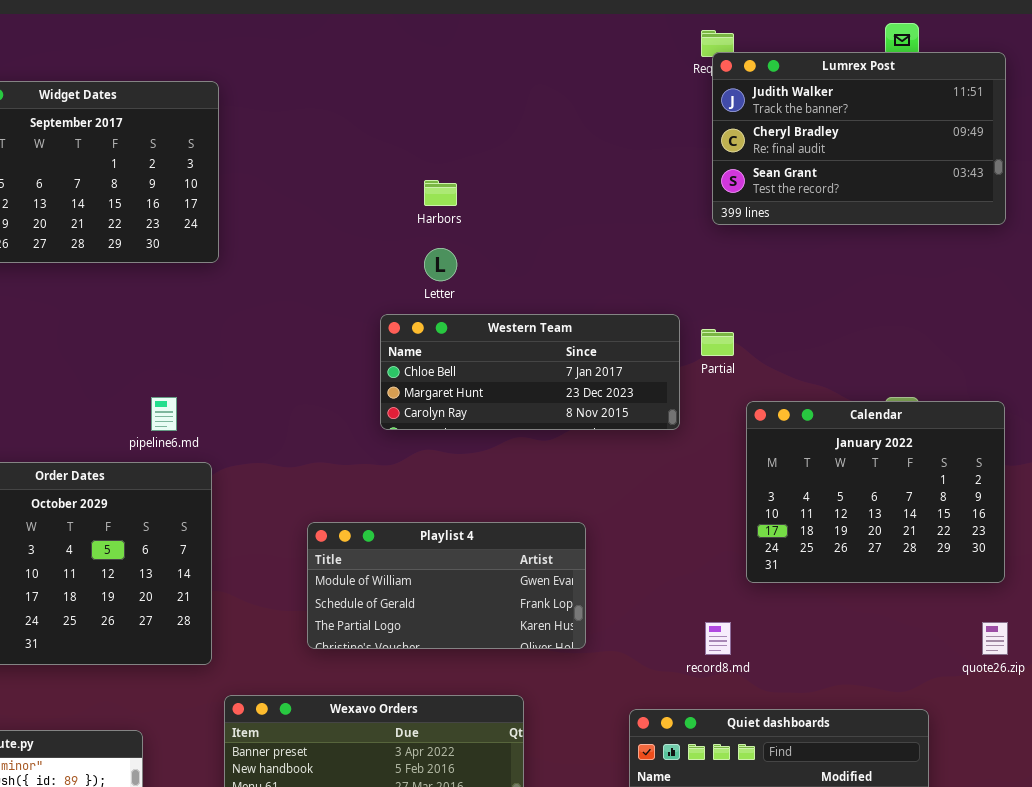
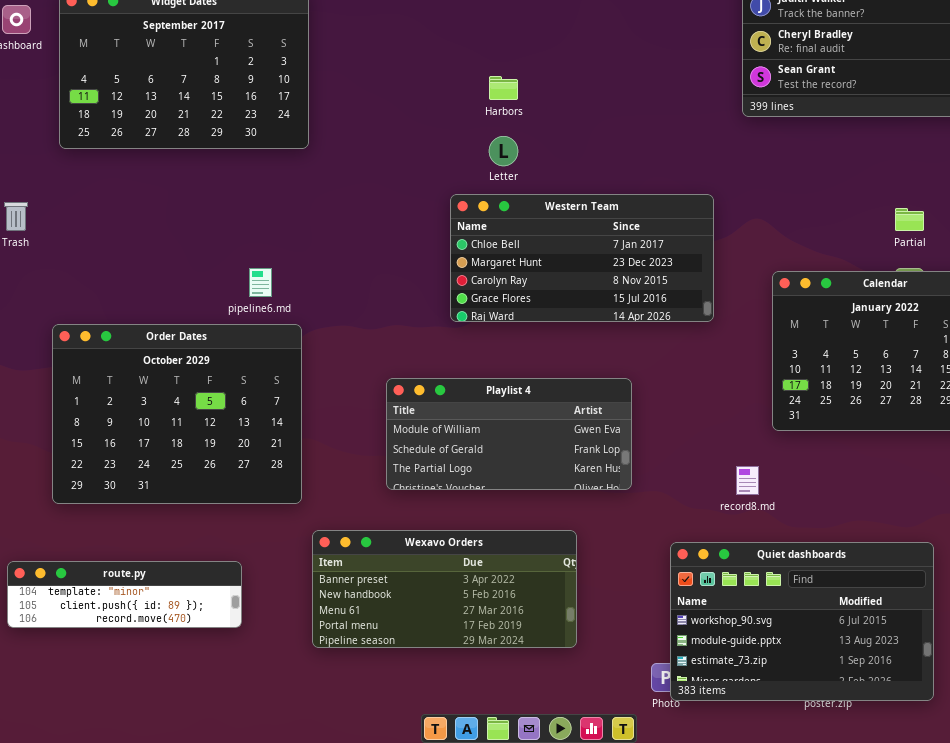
Western Team: [380,314,680,430] -> [450,194,714,322], resized
Partial: [701,329,734,356] -> [895,208,924,231], moved

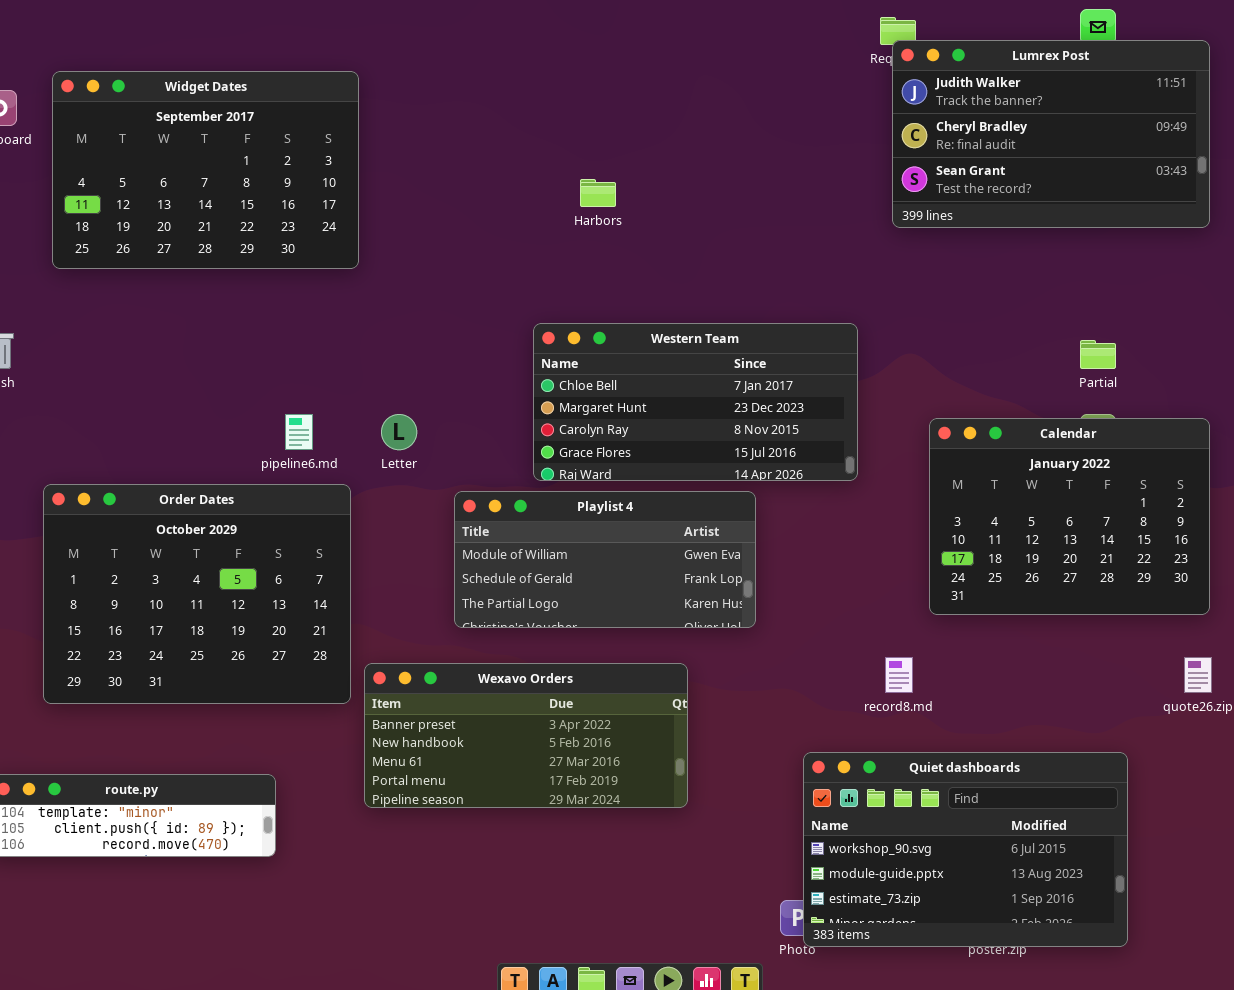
Letter: [489,136,518,166] -> [381,414,417,450], moved
Playlist 4: [386,378,632,490] -> [454,491,756,628], moved
Wexavo Orders: [312,530,577,648] -> [364,663,688,808], moved

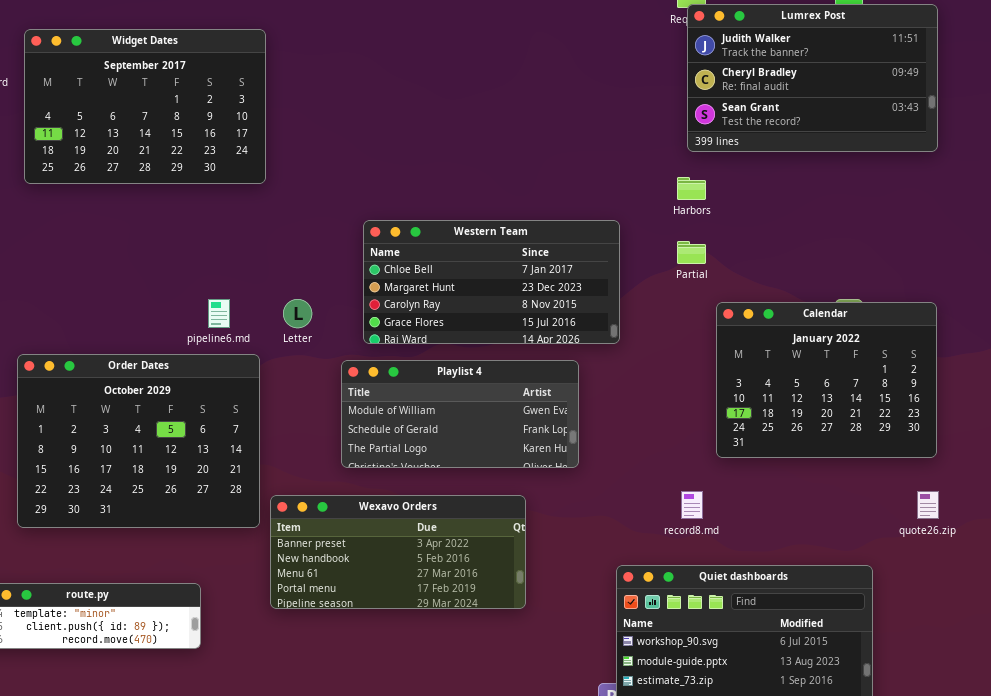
Harbors: [580,179,616,207] -> [677,177,706,200], moved
Western Team: [533,323,858,481] -> [363,220,620,344], moved
Partial: [1080,340,1116,369] -> [677,241,706,264], moved

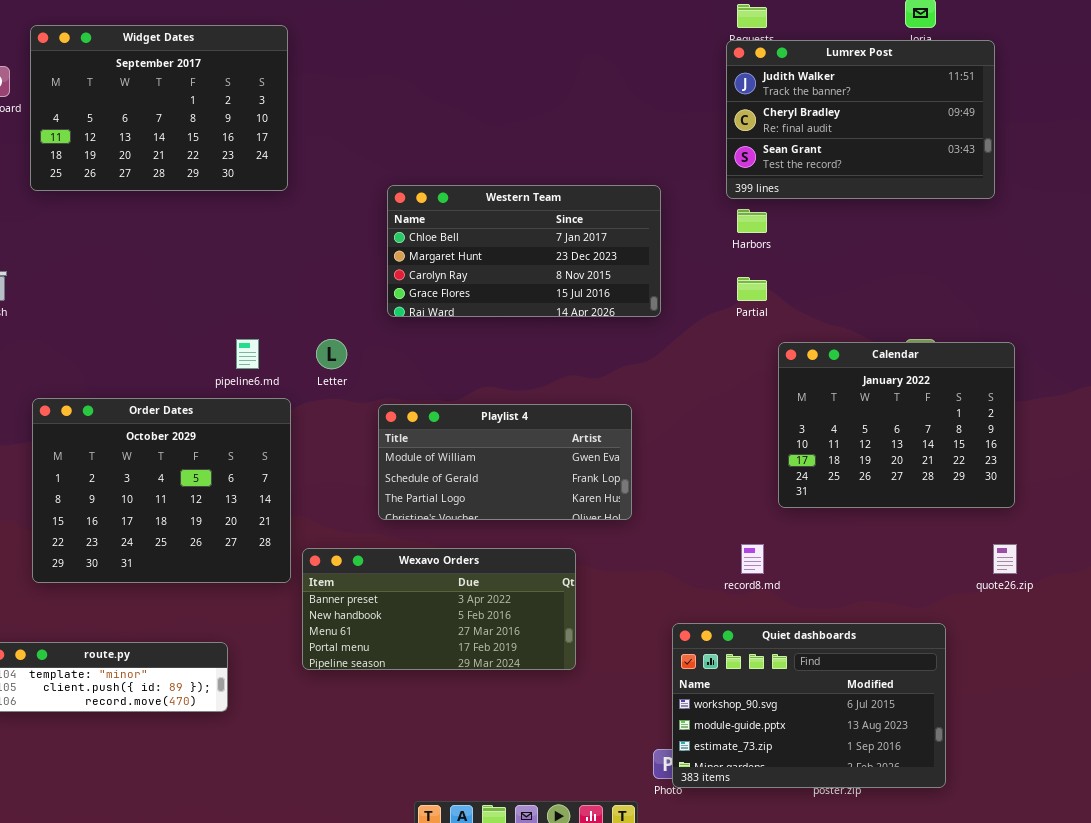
Lumrex Post: [687,4,938,152] -> [726,40,995,199], moved
Widget Dates: [24,29,266,184] -> [30,25,288,191], moved
Western Team: [363,220,620,344] -> [387,185,661,317], moved

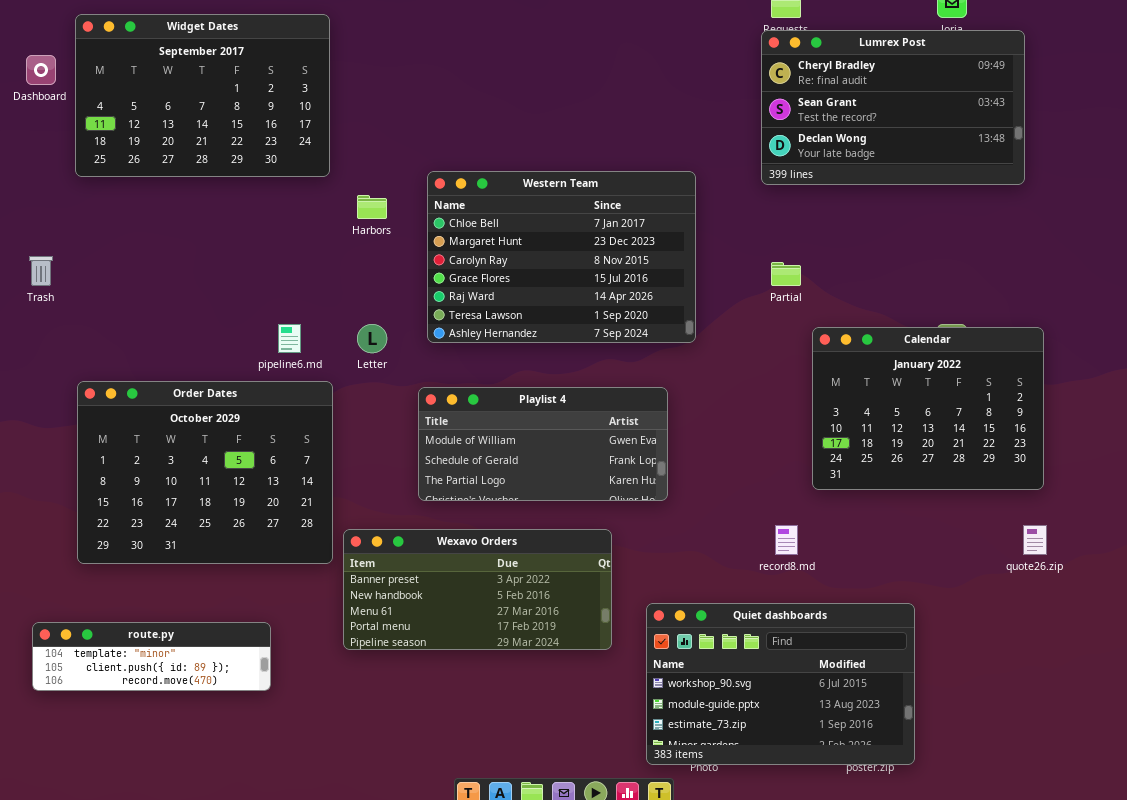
Lumrex Post: [726,40,995,199] -> [761,30,1025,185], scrolled down 1 row
Western Team: [387,185,661,317] -> [427,171,696,343], resized
Harbors: [737,209,767,233] -> [357,195,387,219], moved
Quiet dashboards: [672,623,946,788] -> [646,603,915,765], moved

